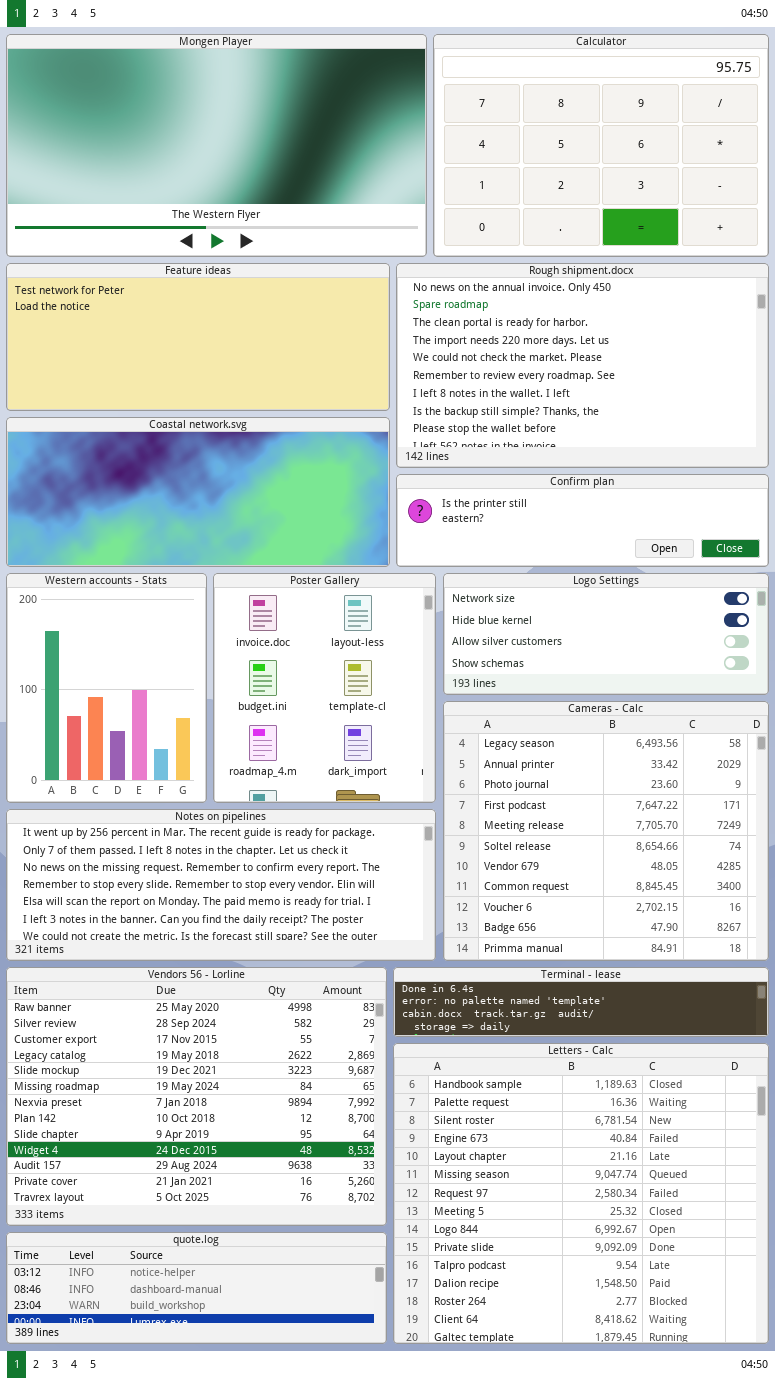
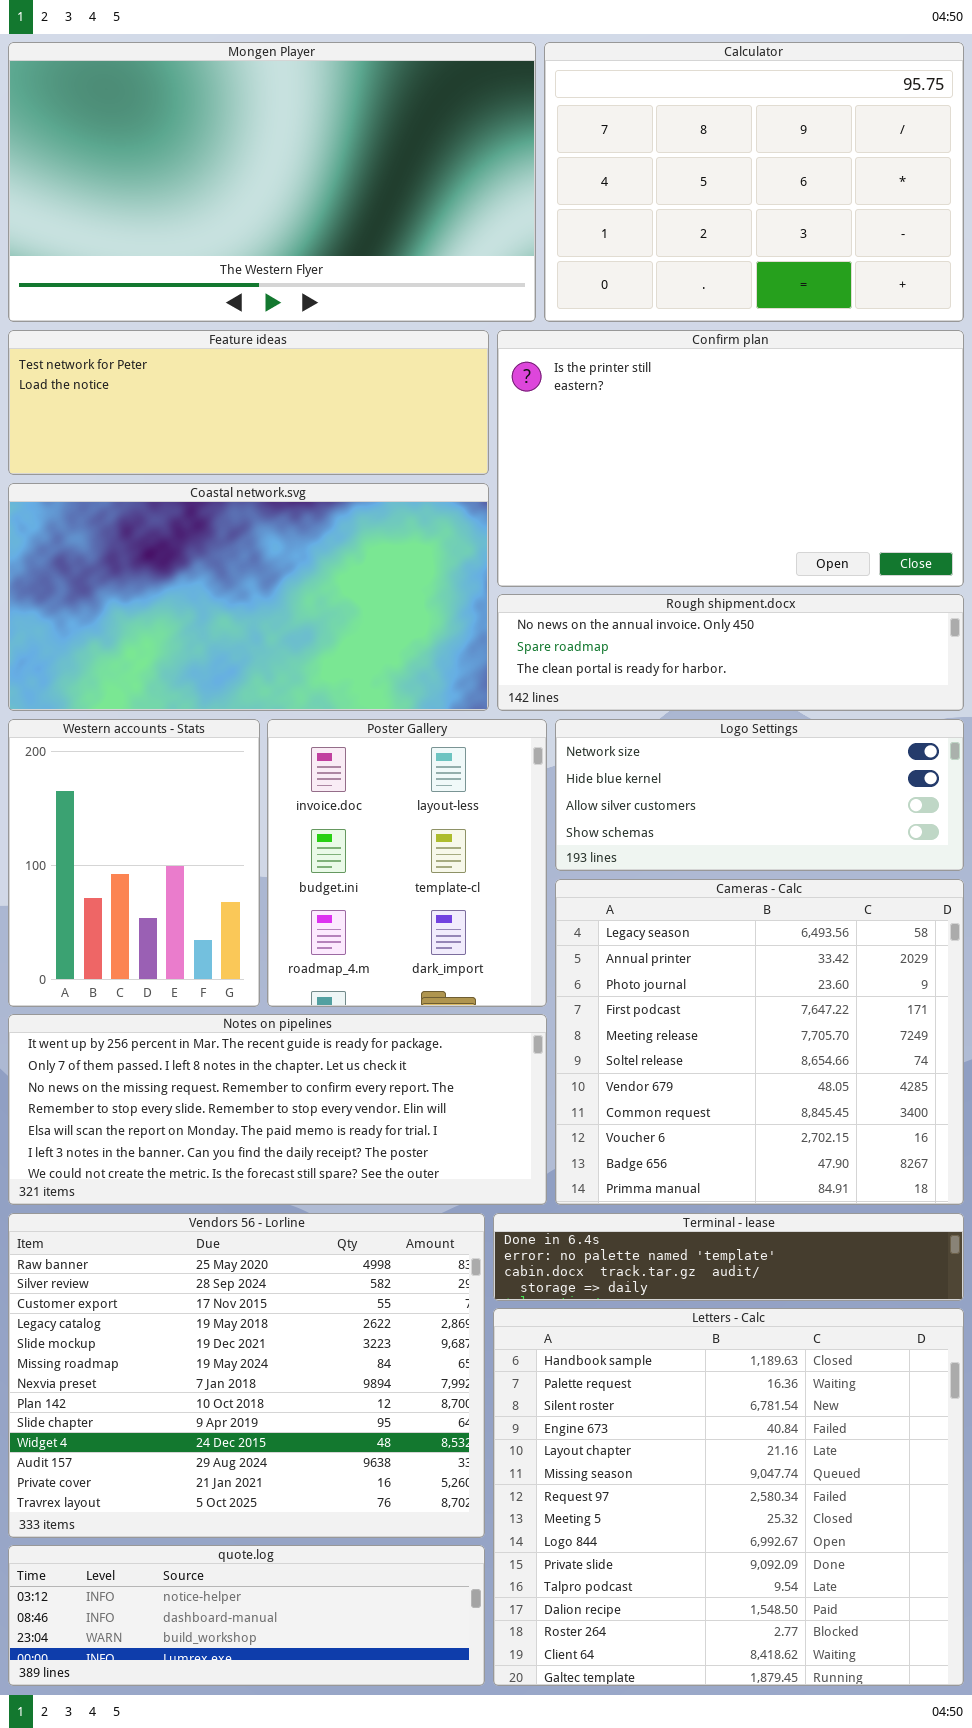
Feature ideas: [6,263,390,411] -> [8,330,489,475], resized
Rough shipment.docx: [396,263,769,468] -> [497,594,964,711], moved, resized
Coastal network.svg: [6,417,390,567] -> [8,483,489,711], resized
Confirm plan: [396,474,769,567] -> [497,330,964,587], moved, resized

